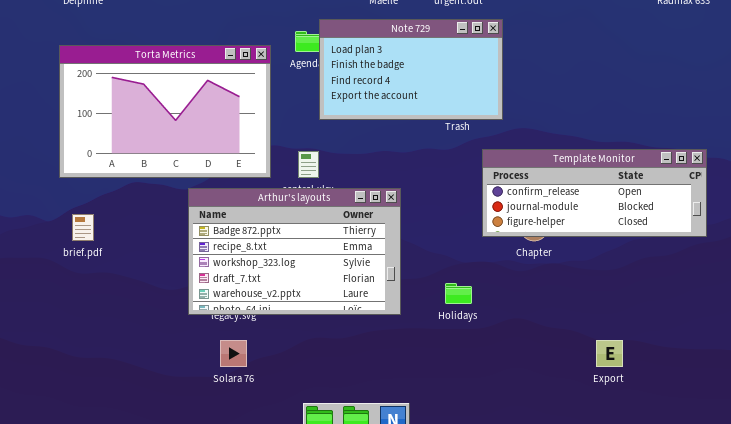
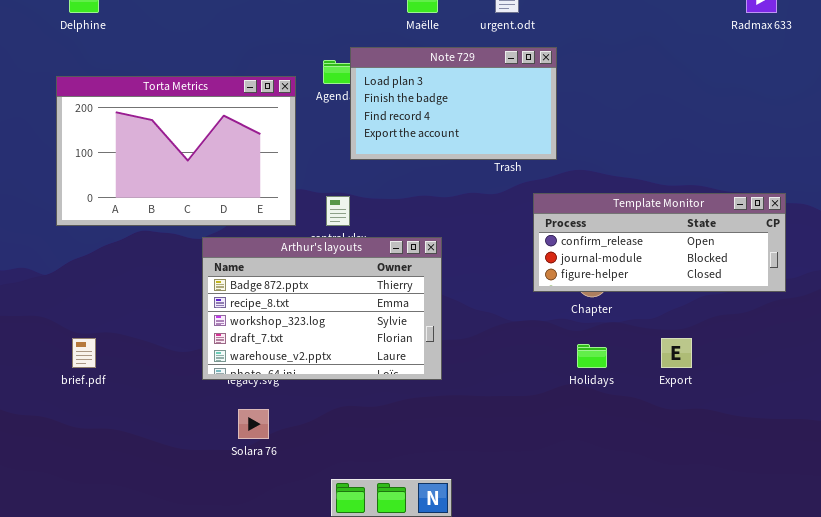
brief.pdf: [72,214,94,241] -> [72,338,96,368], moved
Holidays: [445,283,472,304] -> [577,344,607,368], moved
Export: [596,340,623,367] -> [661,338,692,368], moved

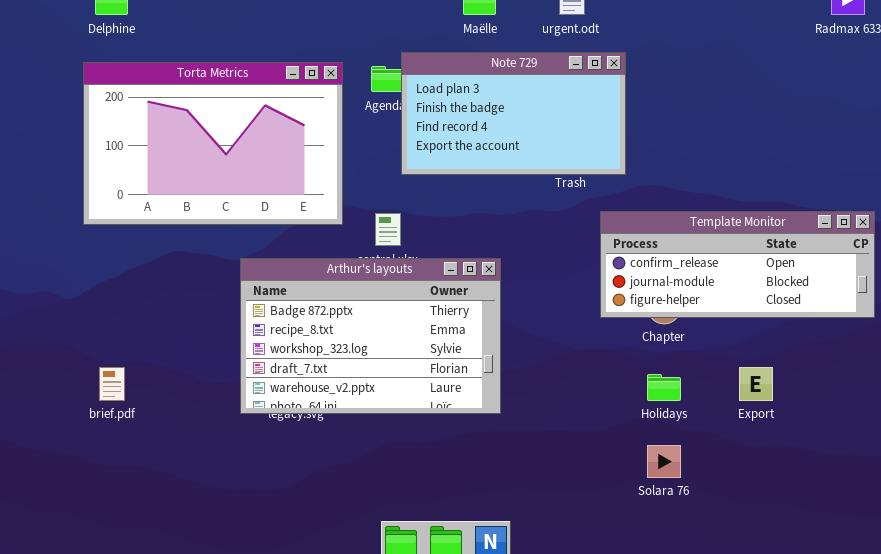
Torta Metrics: [56,76,296,226] -> [83,62,343,225], moved
Solara 76: [238,409,269,439] -> [647,445,681,478], moved

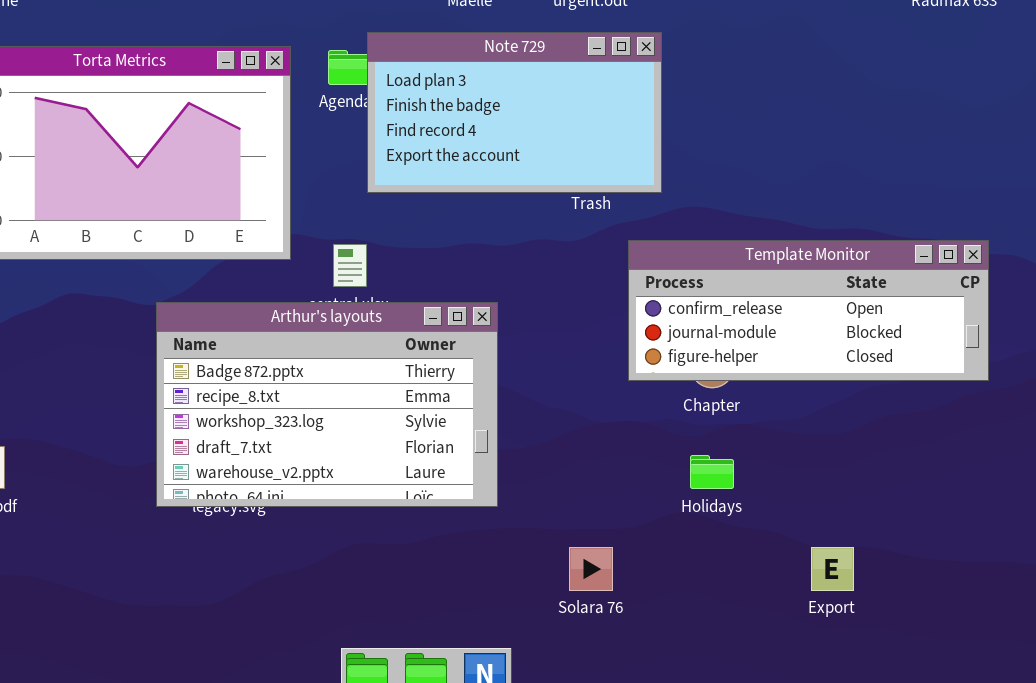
Export: [739,367,773,401] -> [811,547,854,591], moved
Solara 76: [647,445,681,478] -> [569,547,613,591], moved

